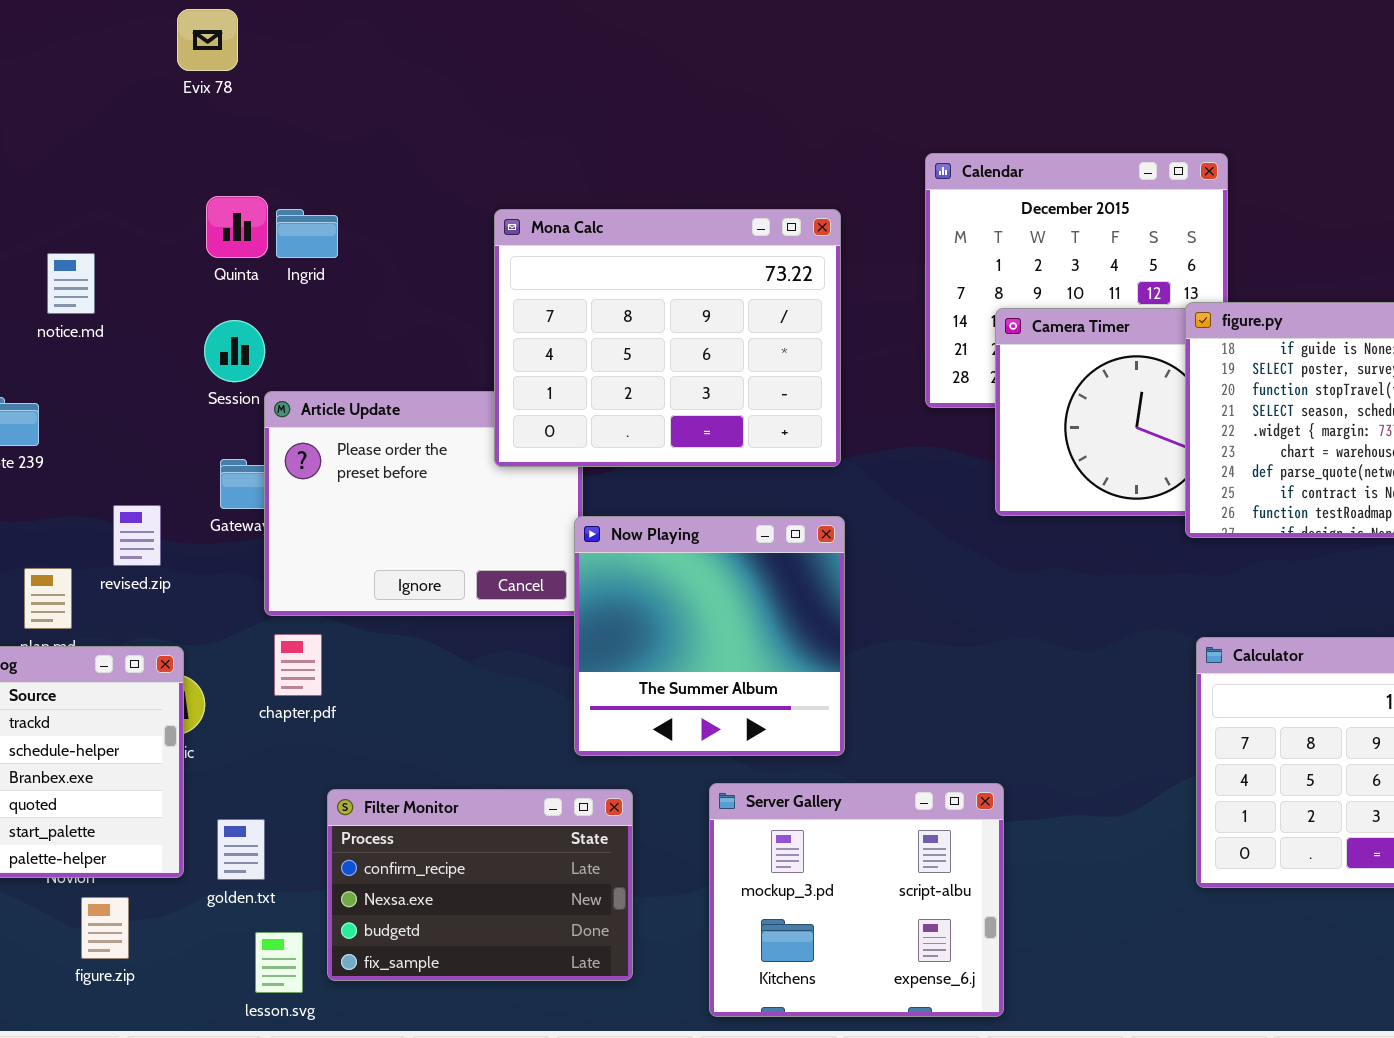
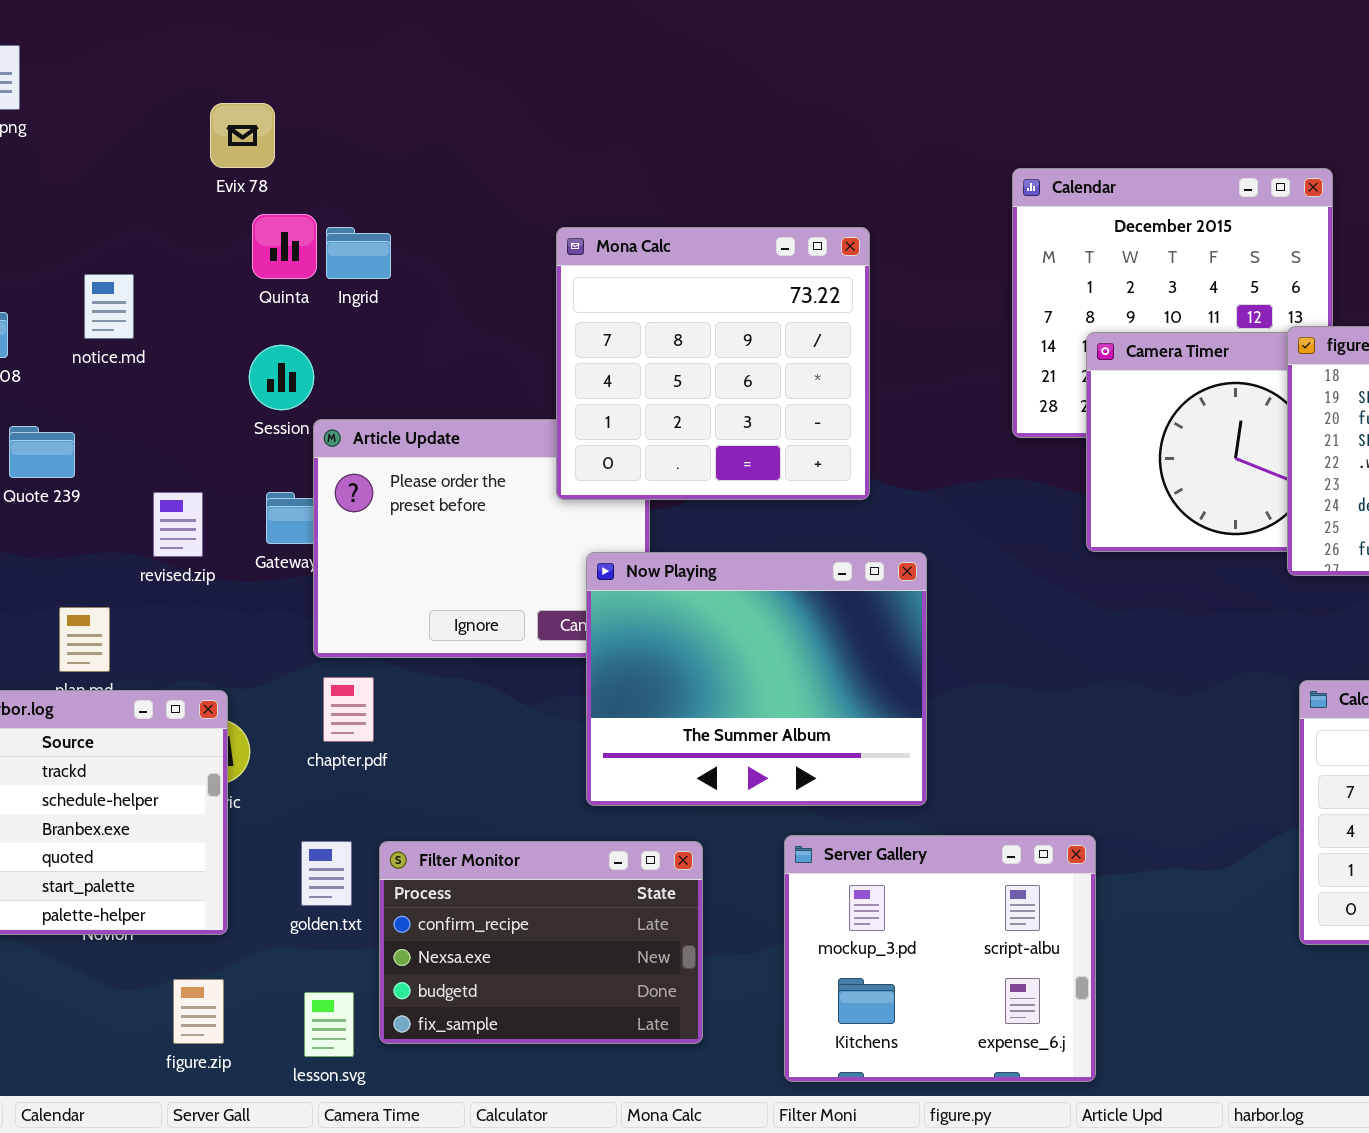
Evix 78: [177,9,238,71] -> [210,103,275,168], moved
Mona Calc: [494,209,841,467] -> [556,227,870,500], resized
revised.zip: [113,505,161,566] -> [153,492,203,557], moved
Now Playing: [574,516,845,756] -> [586,552,927,806], resized
golden.txt: [217,819,265,880] -> [301,841,352,906], moved
figure.zip: [81,897,129,959] -> [173,979,224,1044], moved

